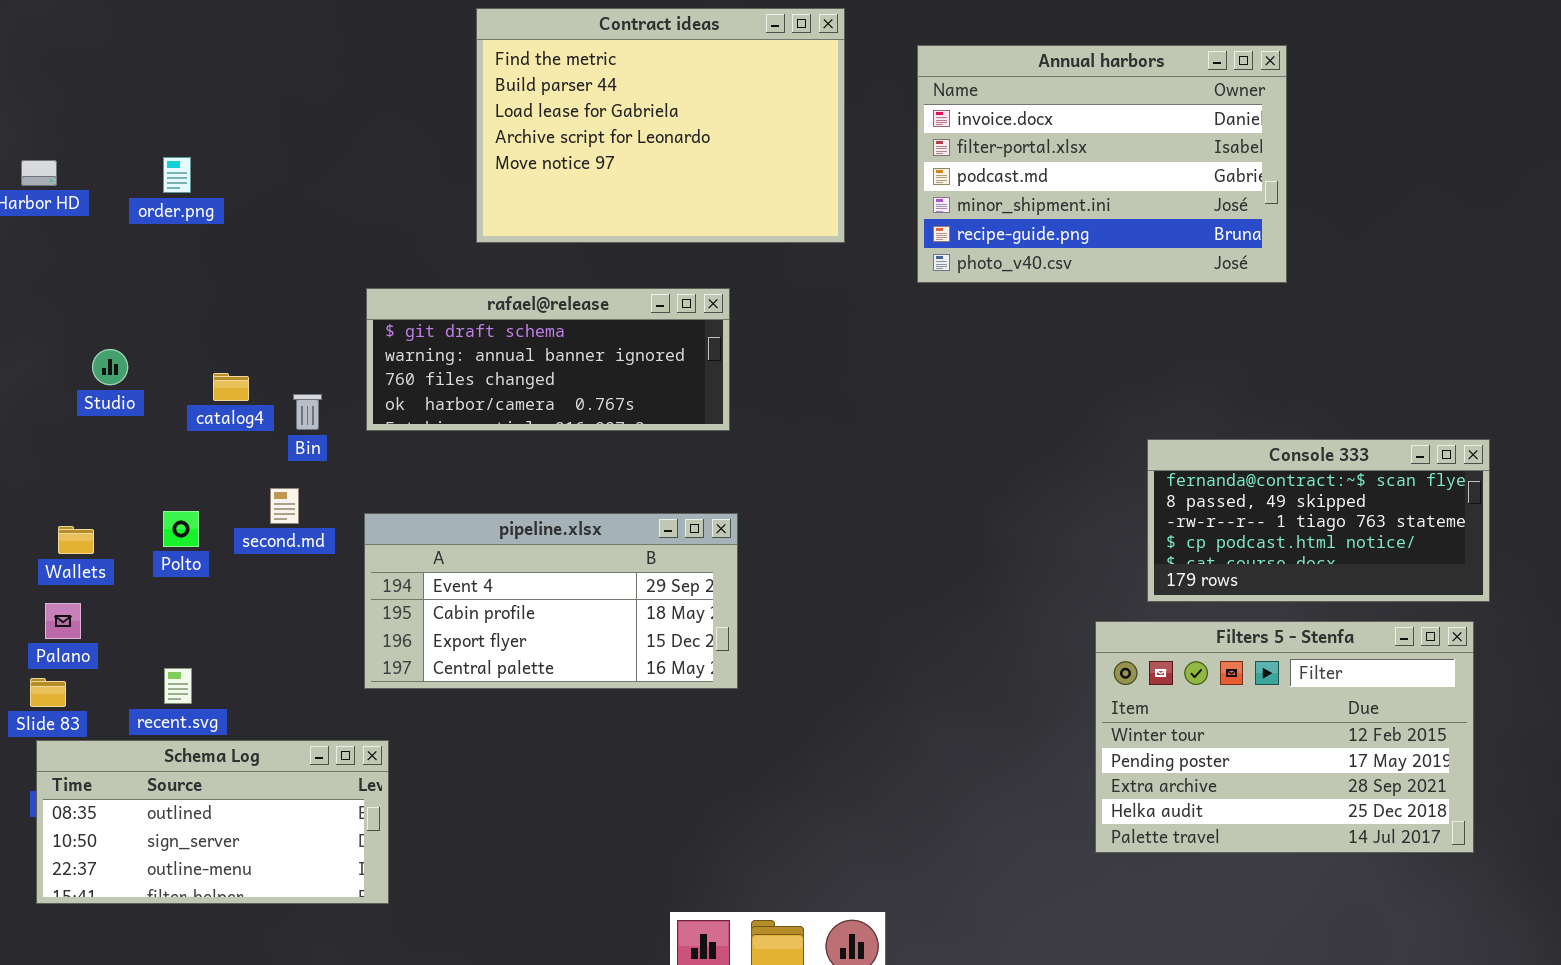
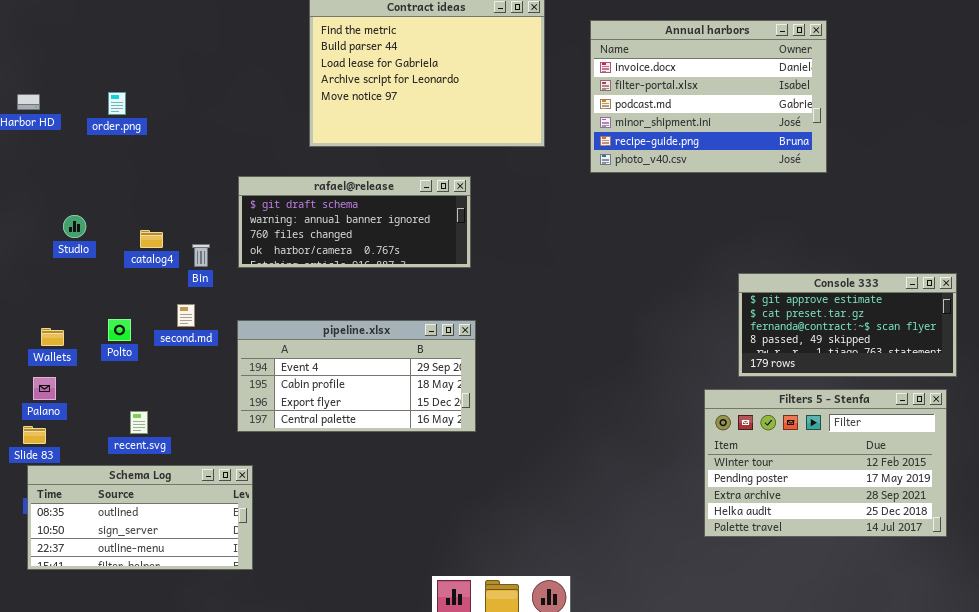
Console 333: [1147,439,1490,602] -> [738,273,957,377], scrolled up 2 rows
recent.svg: [164,668,192,704] -> [130,411,148,434], moved

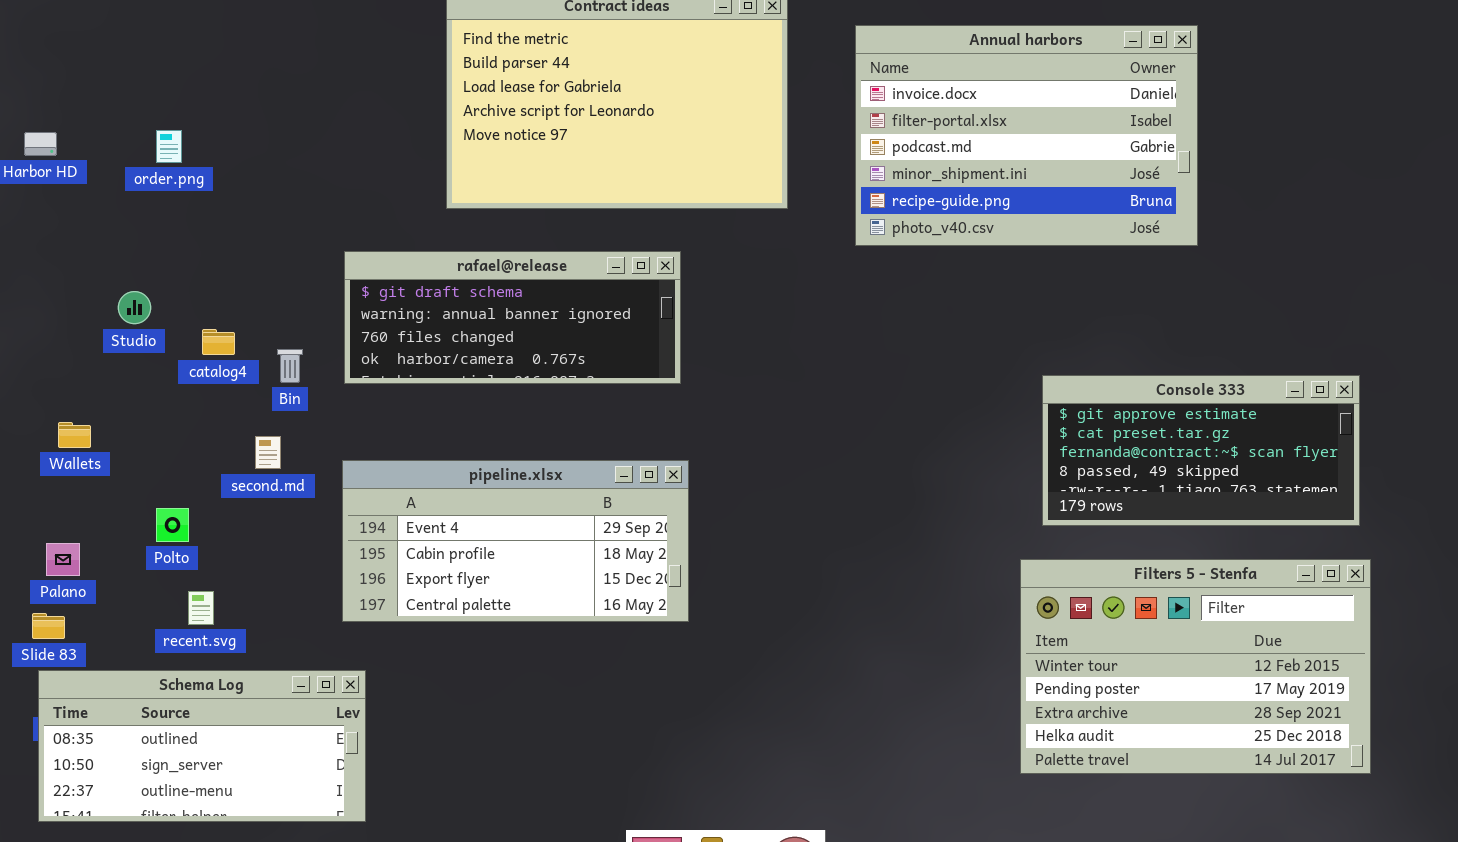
Studio: [63,215,86,238] -> [118,291,151,324], moved
Console 333: [738,273,957,377] -> [1042,375,1360,526], moved
Polto: [108,319,131,341] -> [156,508,189,542], moved
Wallets: [41,328,64,346] -> [58,422,91,448], moved

